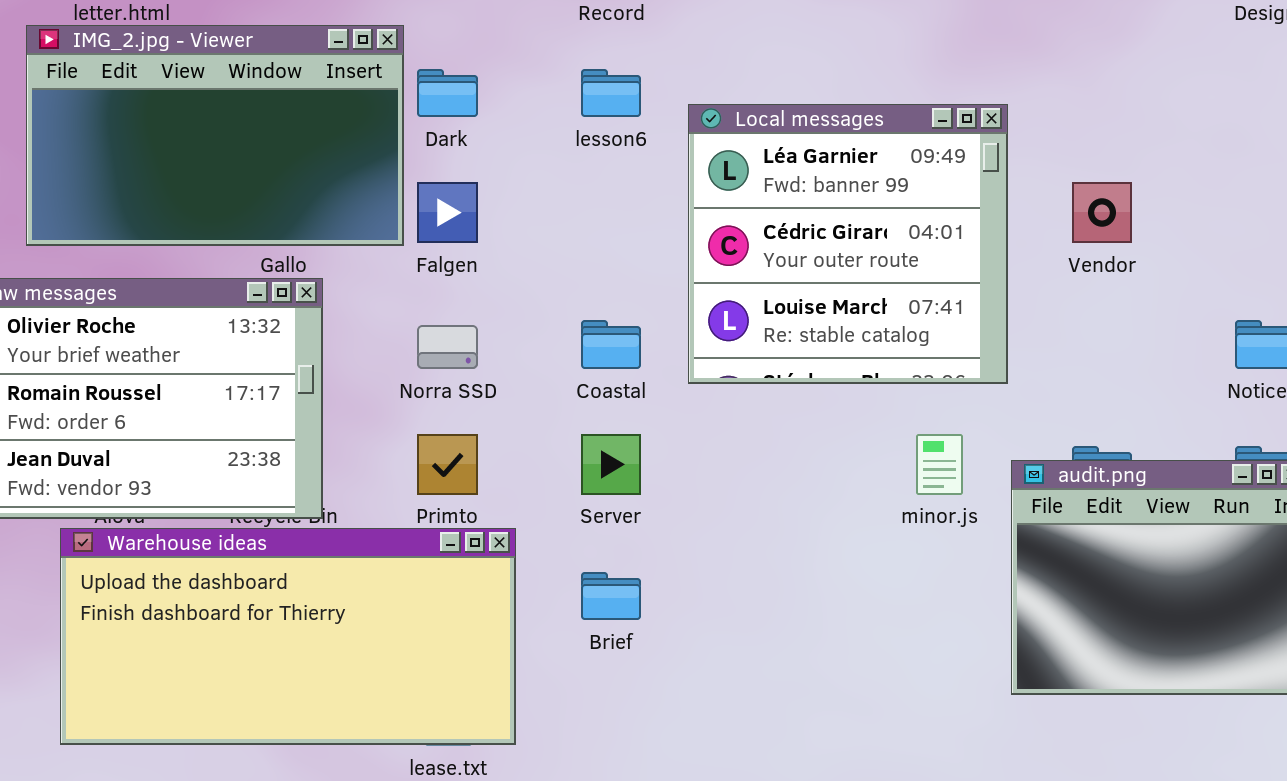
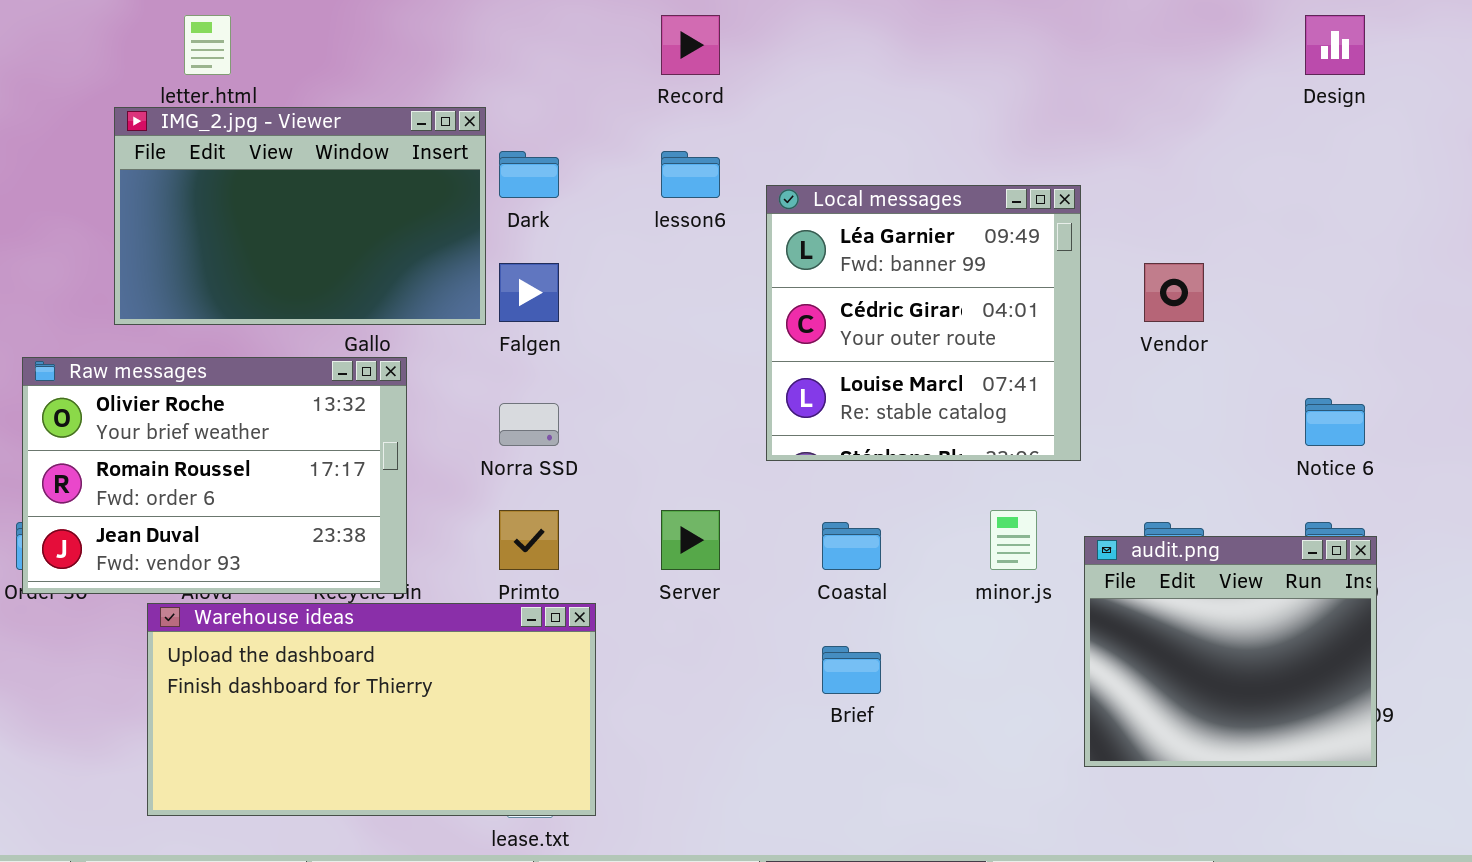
Coastal: [581,320,641,369] -> [822,522,881,570], moved
Brief: [581,572,641,620] -> [822,646,881,694], moved

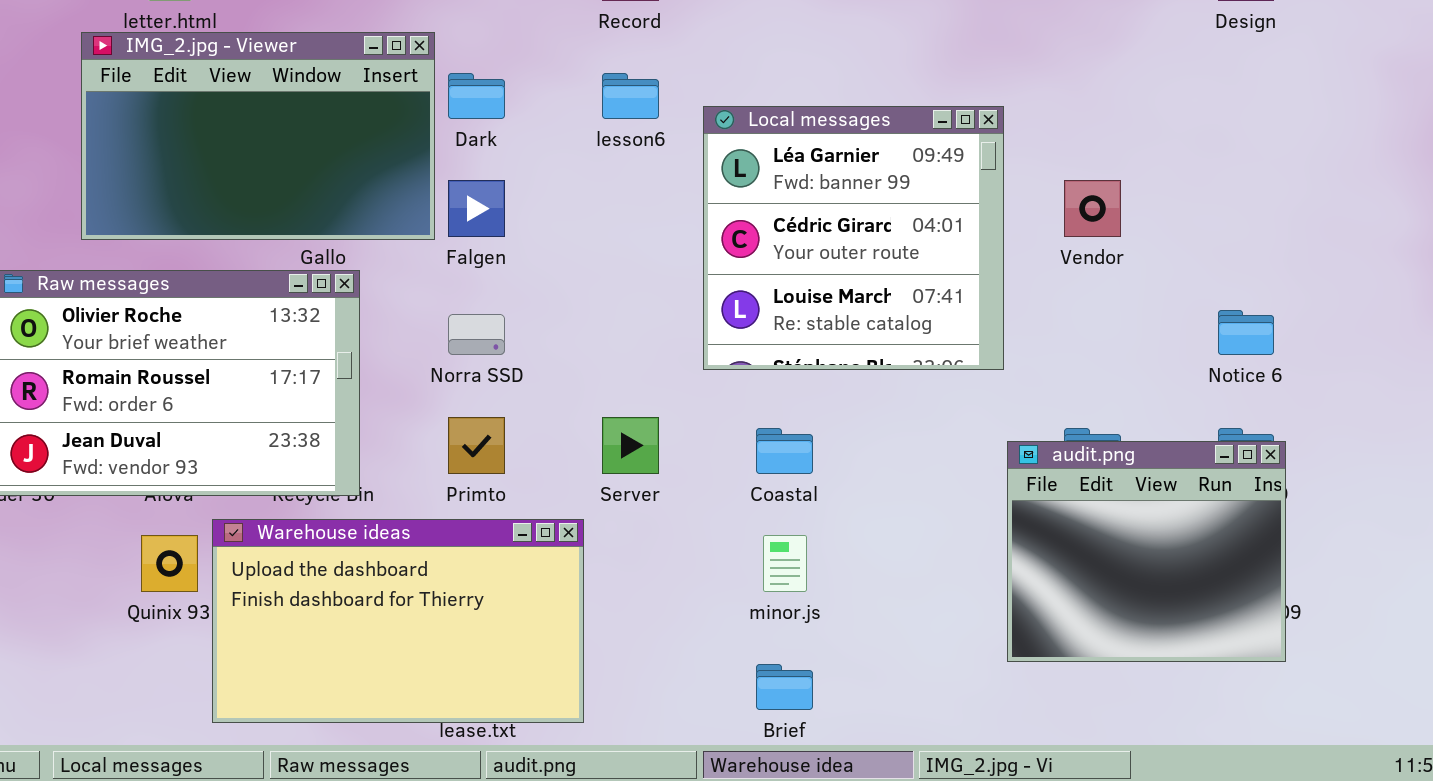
minor.js: [990,510,1037,570] -> [763,535,807,592], moved
Warehouse ideas: [147,603,596,816] -> [212,519,584,723], moved, resized
Brief: [822,646,881,694] -> [756,664,813,710], moved

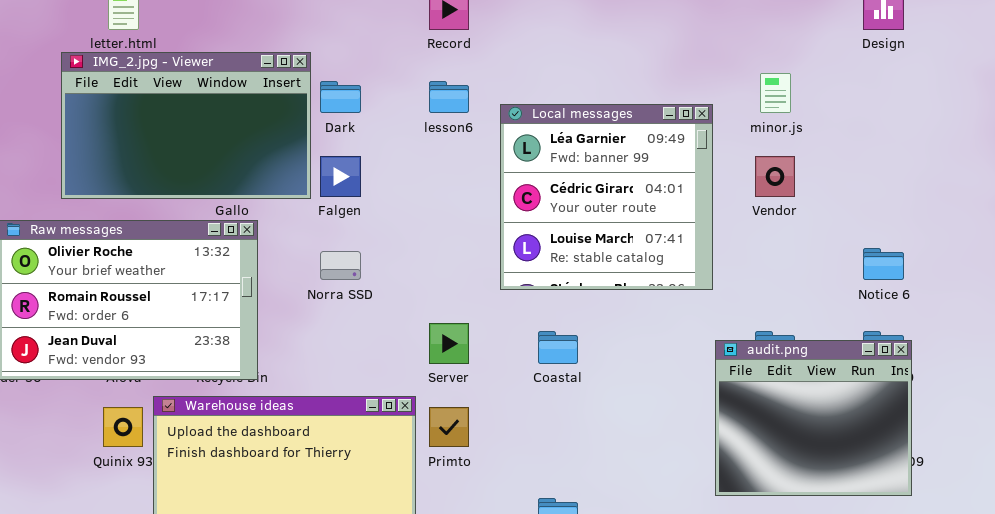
Primto: [448,417,505,474] -> [429,407,469,447], moved
minor.js: [763,535,807,592] -> [760,73,791,113], moved

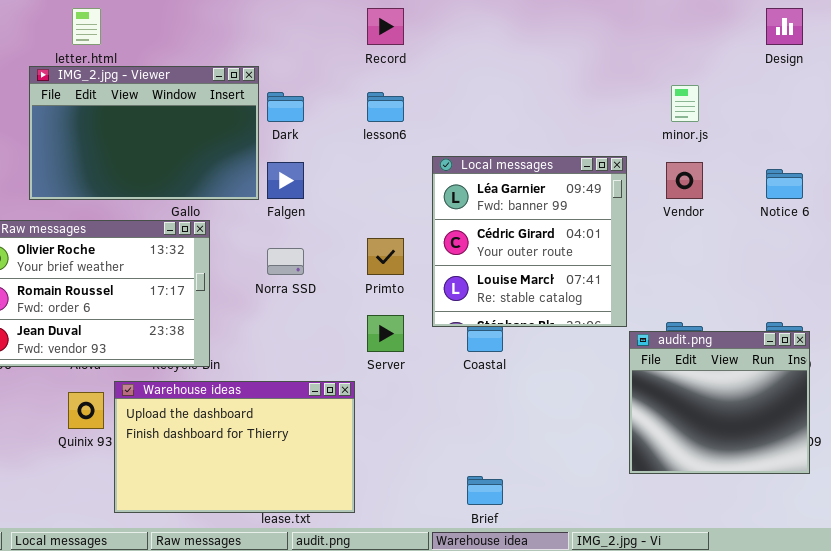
Local messages: [500,104,713,290] -> [432,156,627,327], moved
Notice 6: [863,248,904,280] -> [766,169,803,199], moved
Primto: [429,407,469,447] -> [367,238,404,275], moved

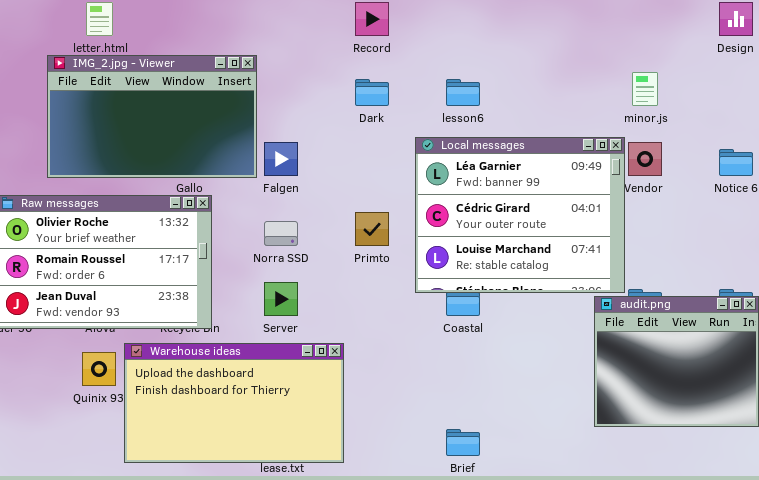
Dark: [267,92,304,122] -> [355,79,389,106], moved
lesson6: [367,92,404,122] -> [446,79,480,106], moved
Local messages: [432,156,627,327] -> [415,137,625,293], resized
Server: [367,315,404,352] -> [264,282,298,316], moved

